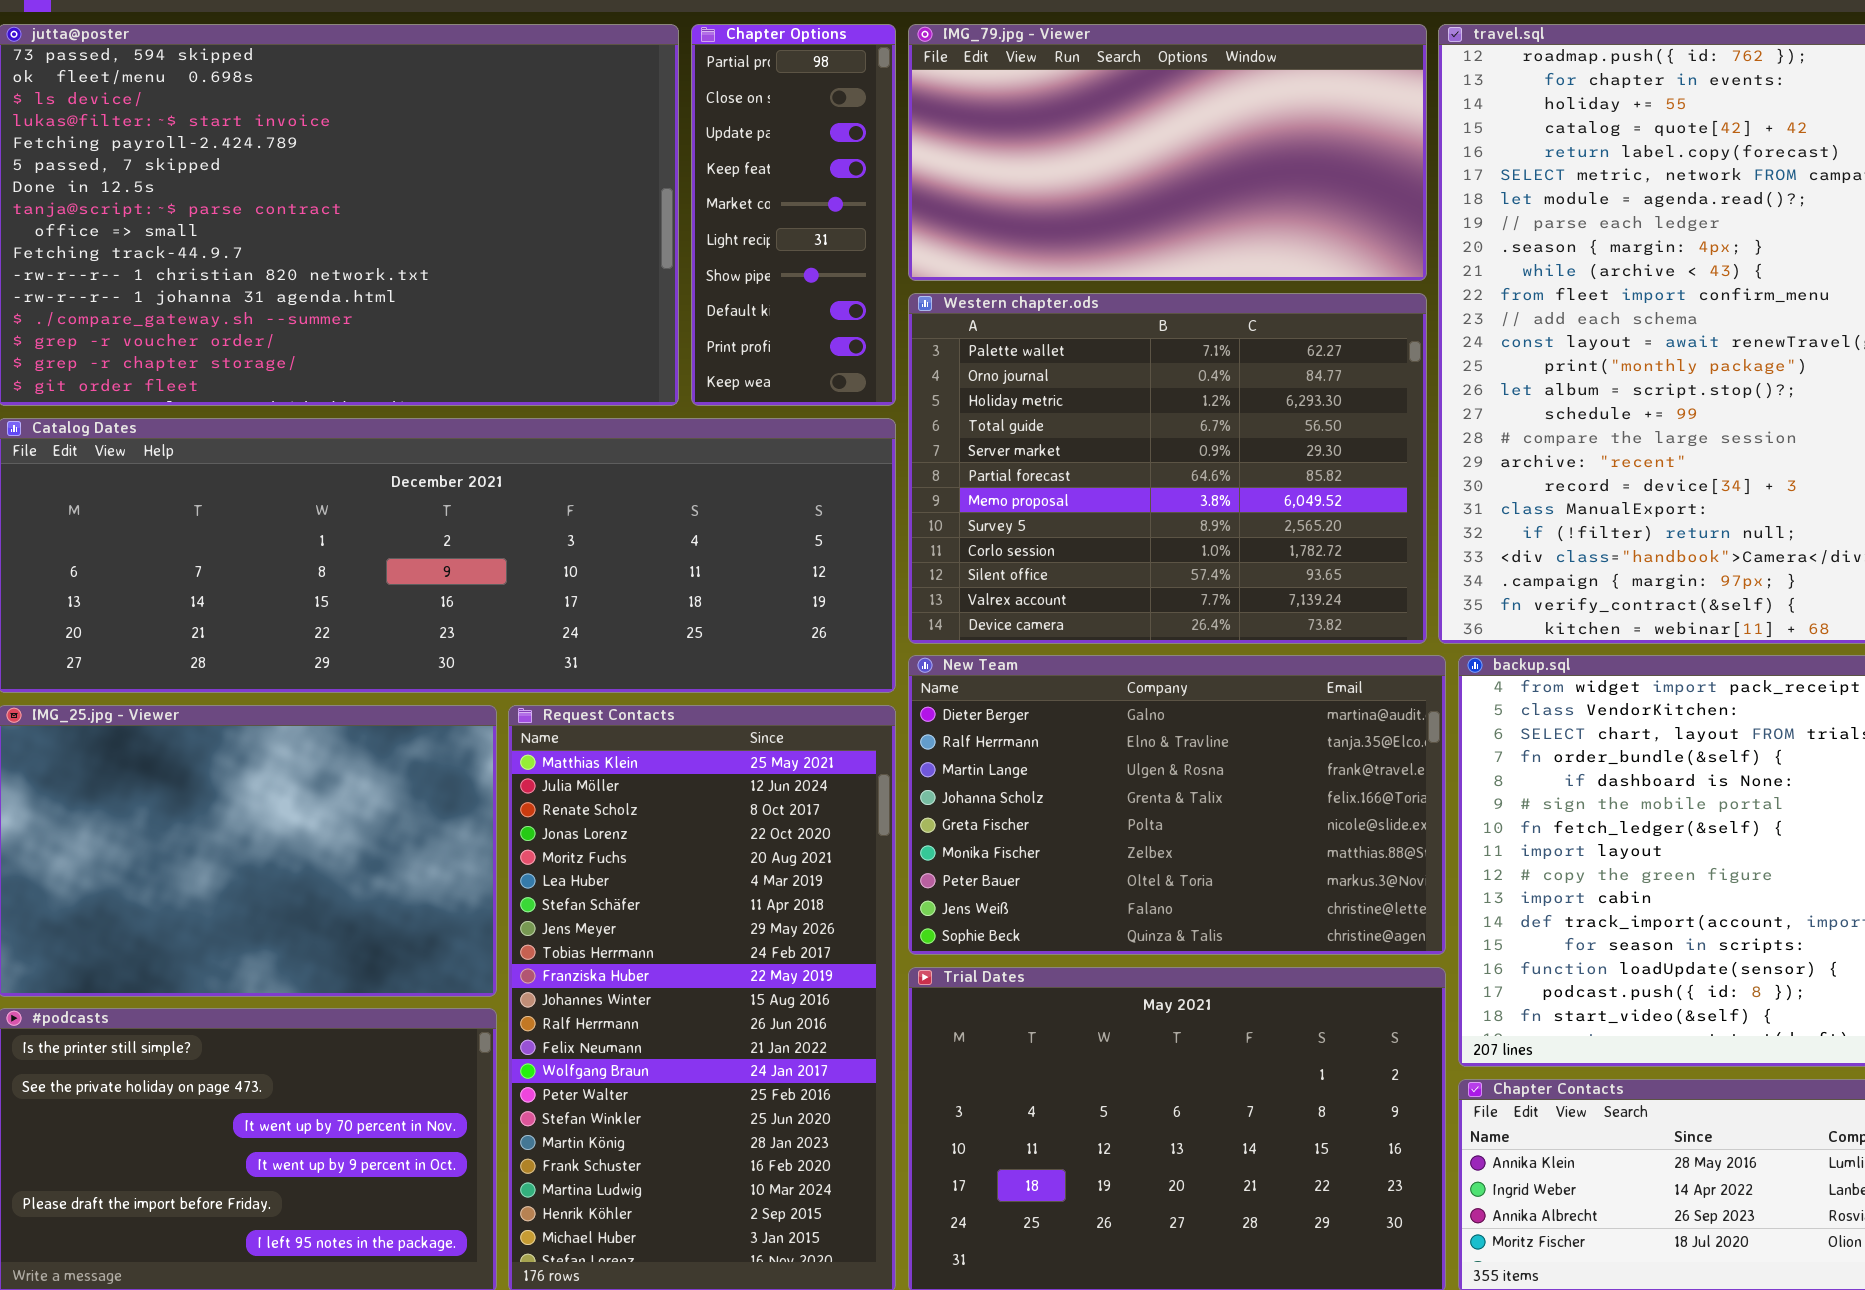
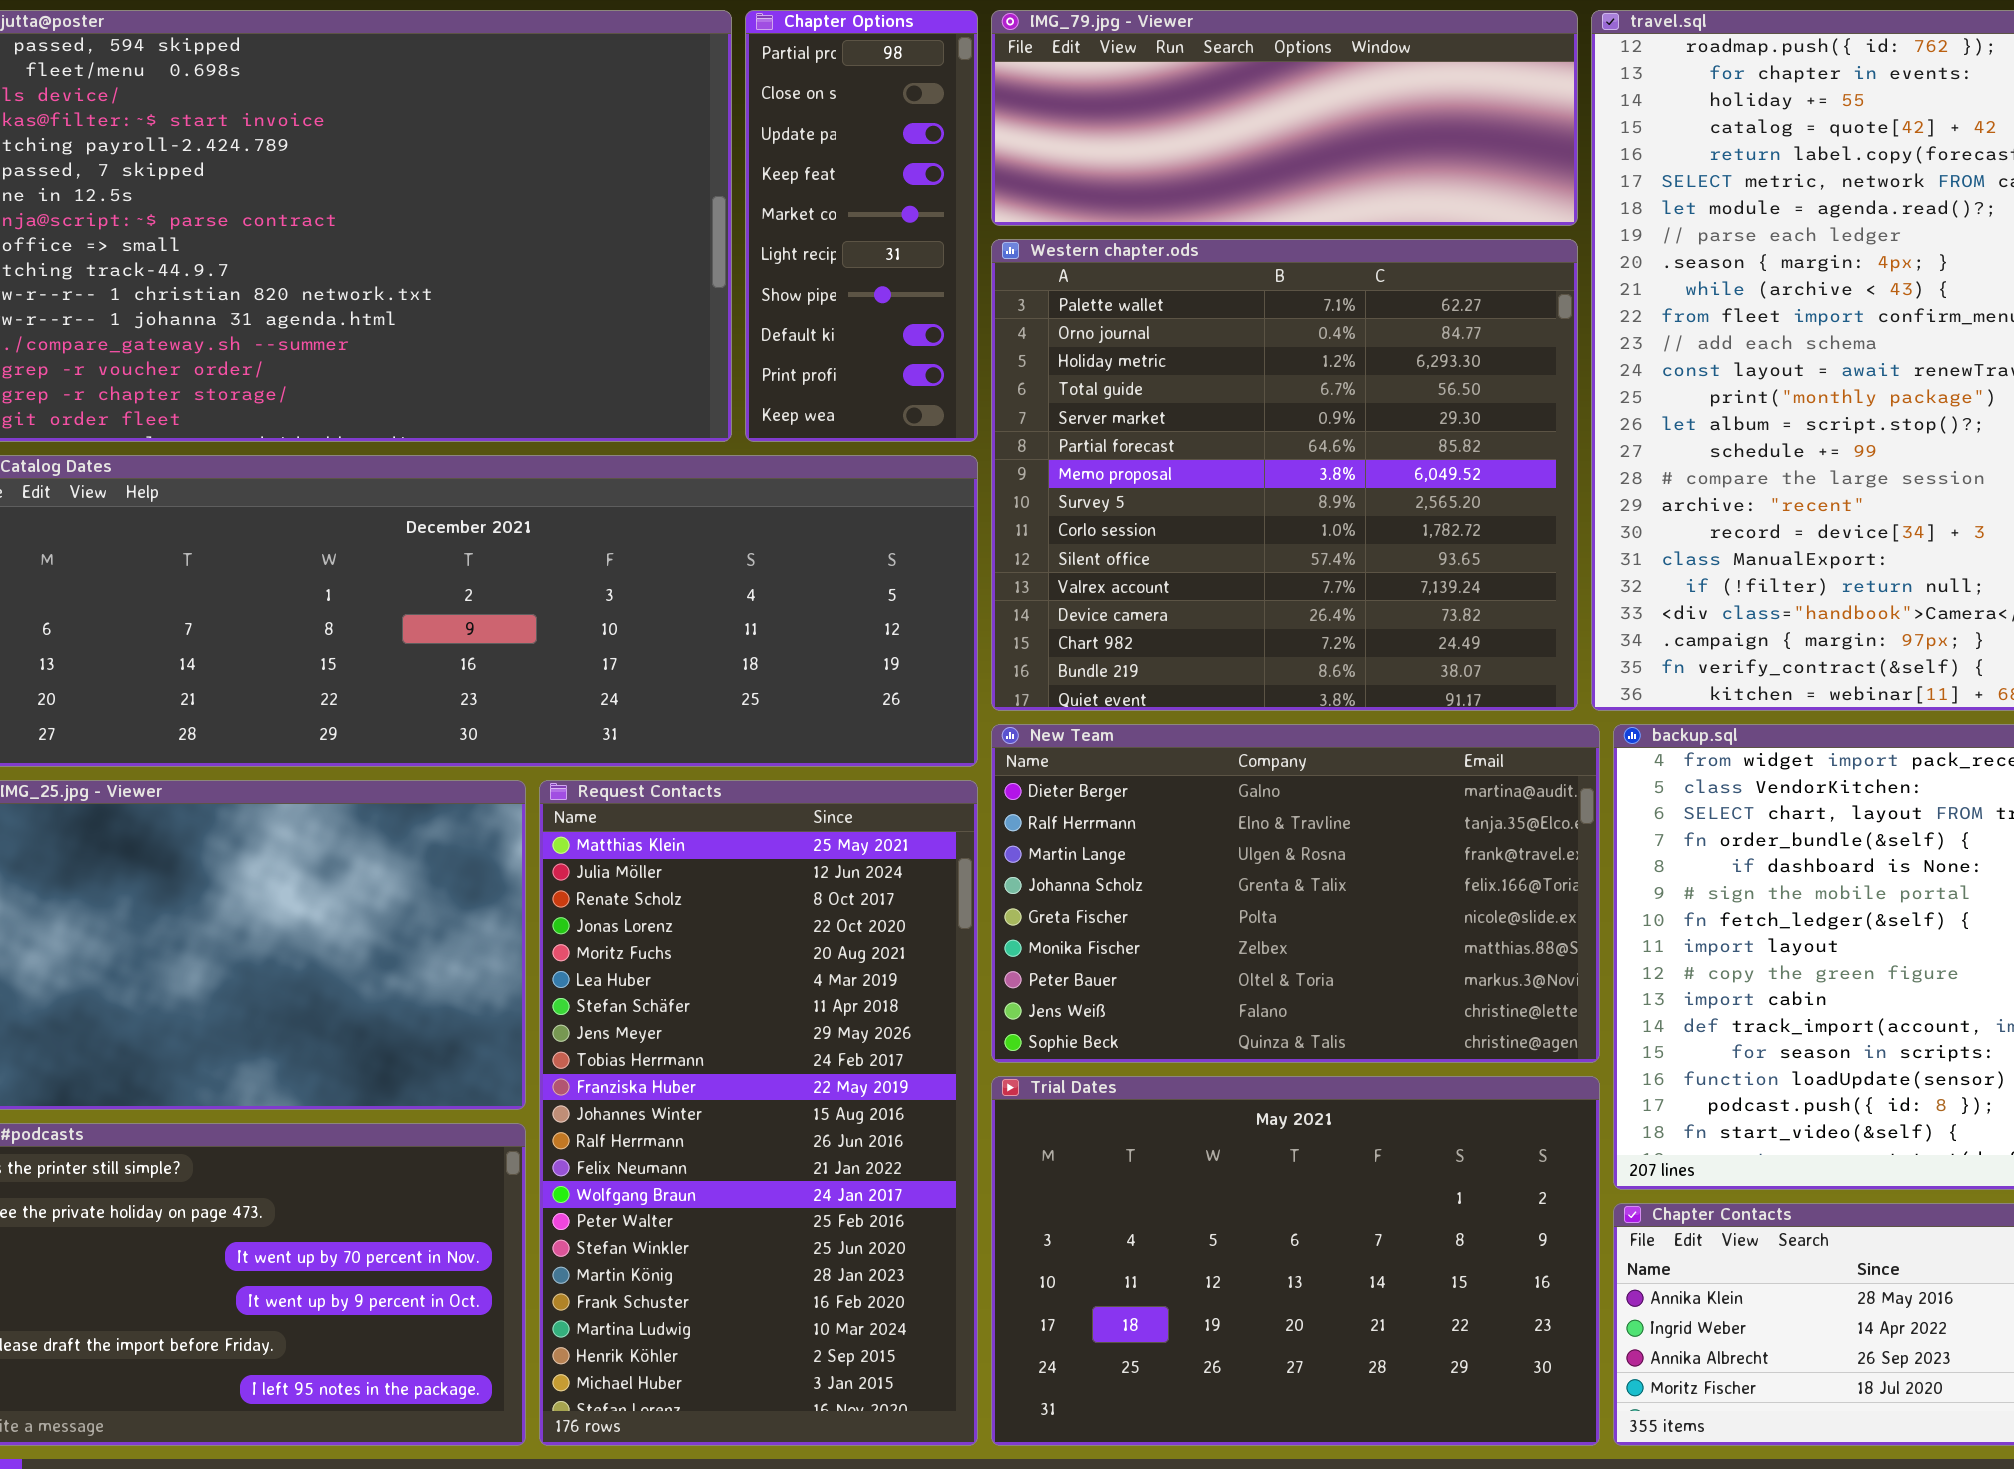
IMG_79.jpg - Viewer: [908,24,1427,281] -> [991,10,1578,226], resized
Western chapter.ods: [908,293,1427,644] -> [991,239,1578,711], resized

